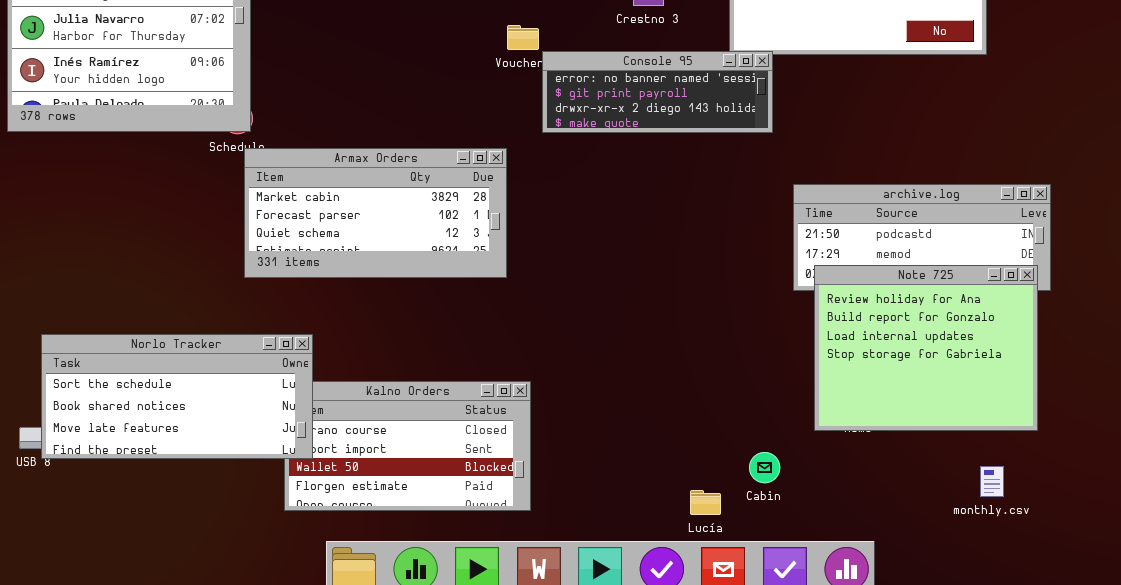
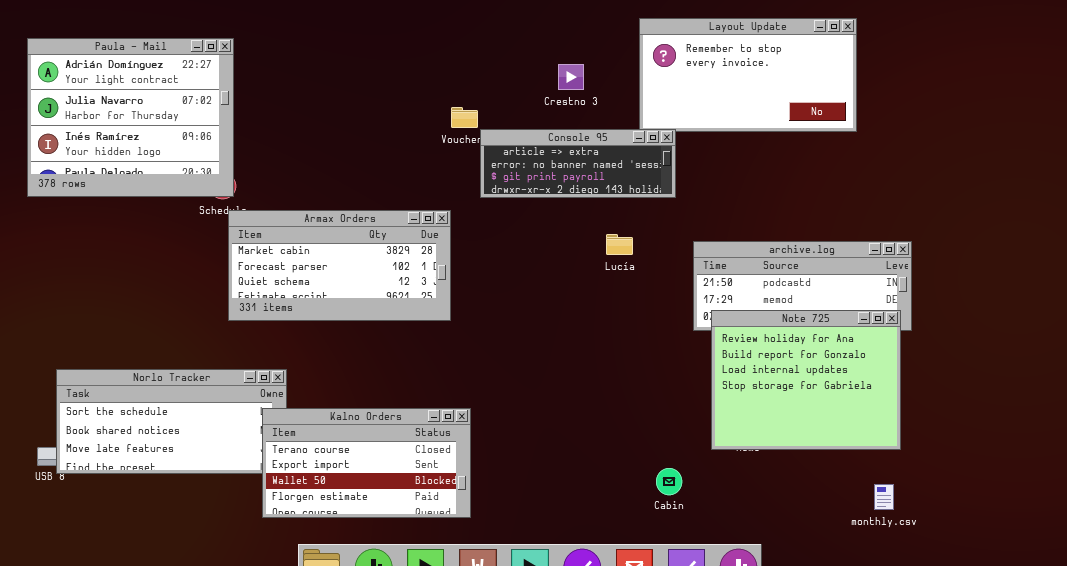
Console 95: [542,51,773,133] -> [480,129,676,198], scrolled up 1 row
Kalno Orders: [284,381,531,511] -> [262,408,471,518], raised
monthly.csv: [980,466,1004,497] -> [874,484,894,510], moved
Lucía: [690,490,721,515] -> [606,234,633,255], moved

